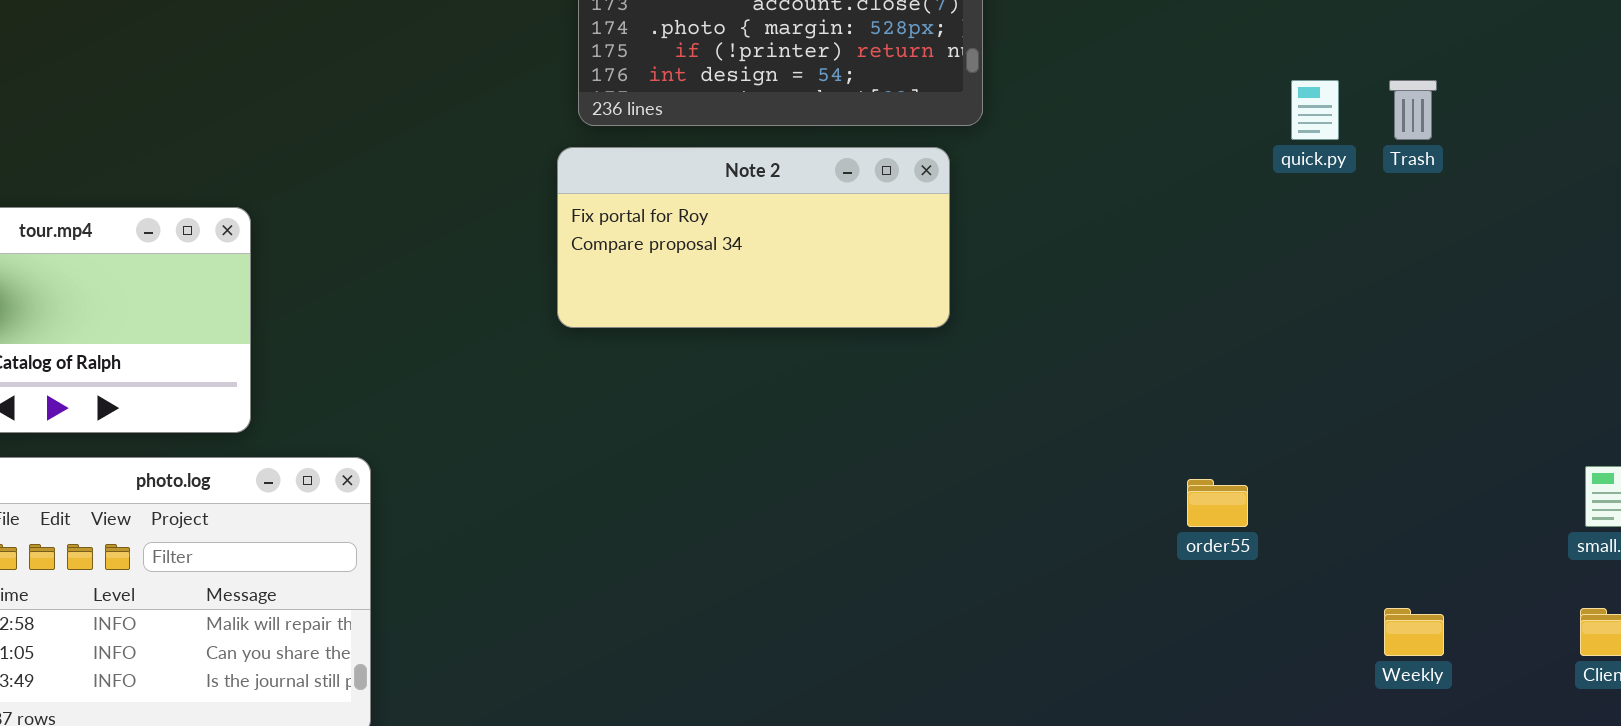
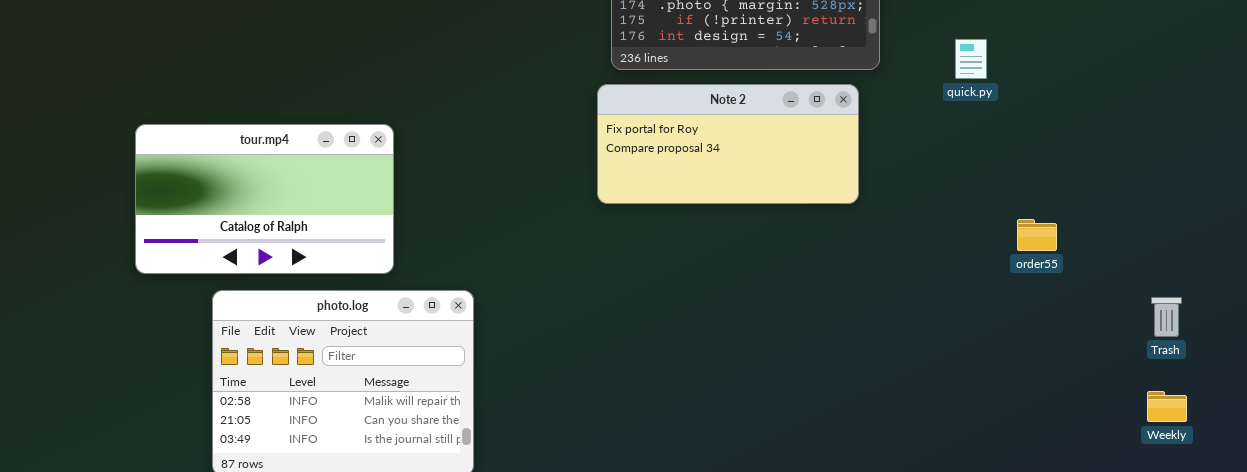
quick.py: [1291,80,1339,140] -> [955,39,987,79], moved
Trash: [1389,80,1437,140] -> [1151,297,1182,337], moved
order55: [1187,479,1248,527] -> [1017,219,1057,251], moved

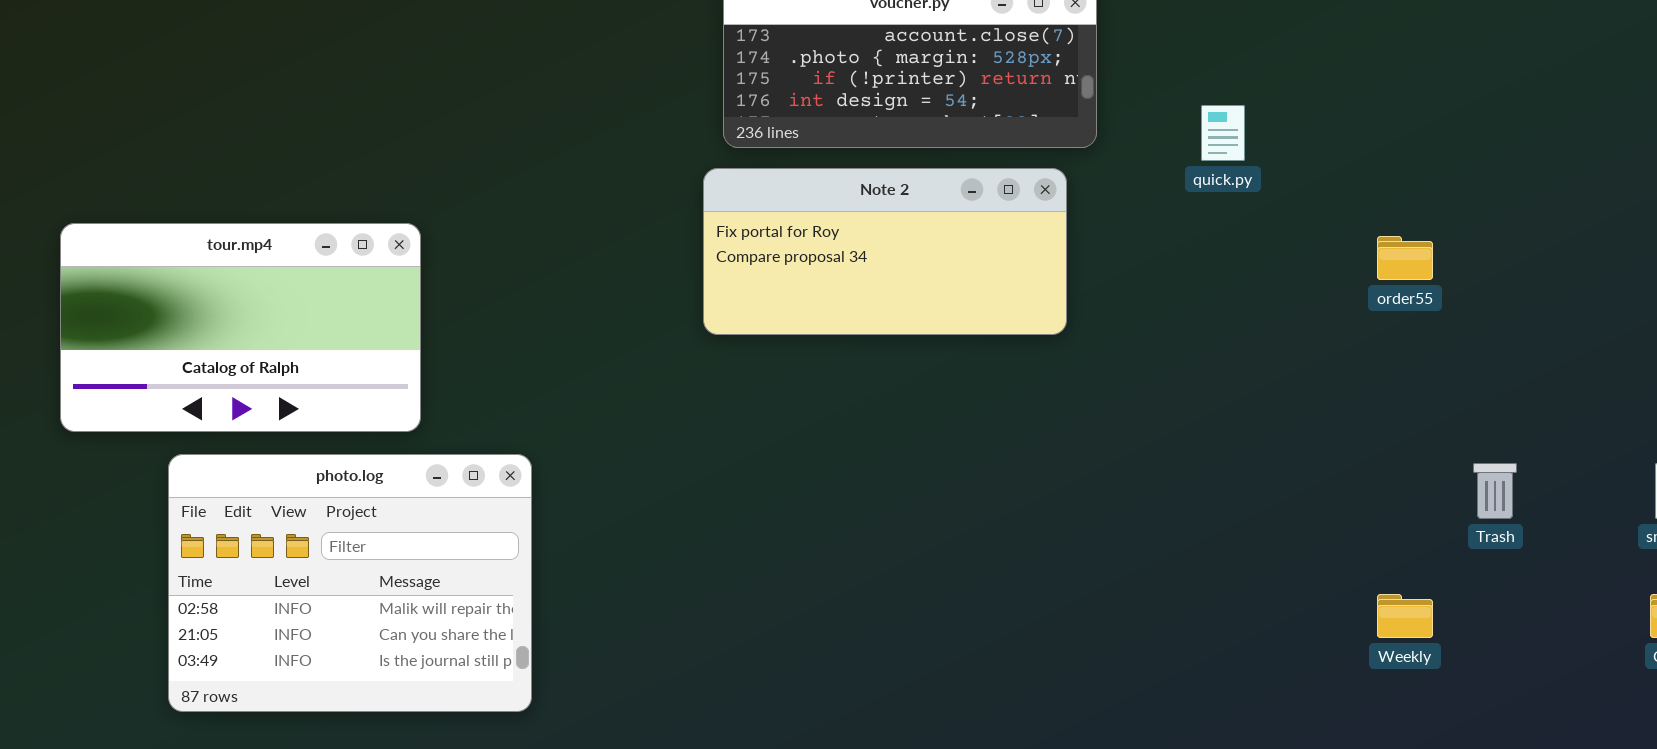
order55: [1017,219,1057,251] -> [1377,236,1433,280], moved
Weekly: [1147,391,1187,422] -> [1377,594,1433,638], moved

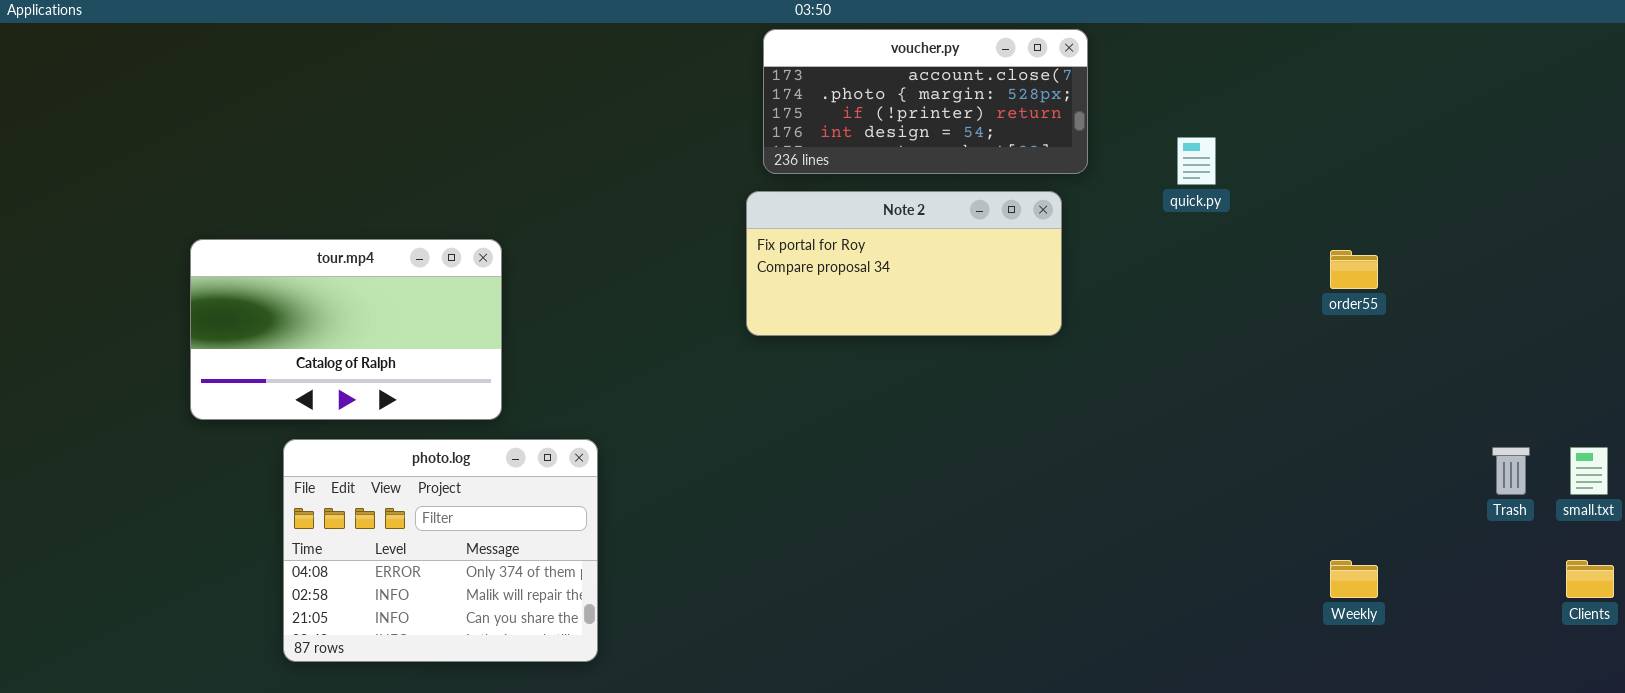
photo.log: [168,454,532,712] -> [283,439,598,662], scrolled up 1 row
Trash: [1473,463,1517,519] -> [1492,447,1530,495], moved

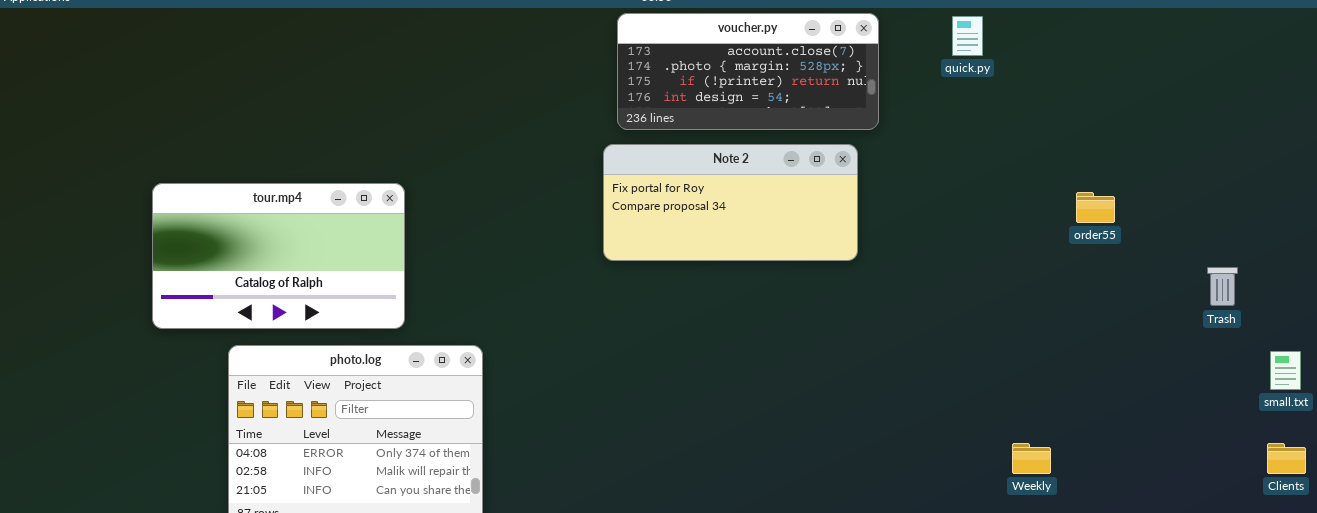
quick.py: [1177,137,1216,185] -> [952,16,983,56], moved
Trash: [1492,447,1530,495] -> [1207,267,1238,306], moved
Weekly: [1330,560,1378,598] -> [1012,443,1051,474], moved

